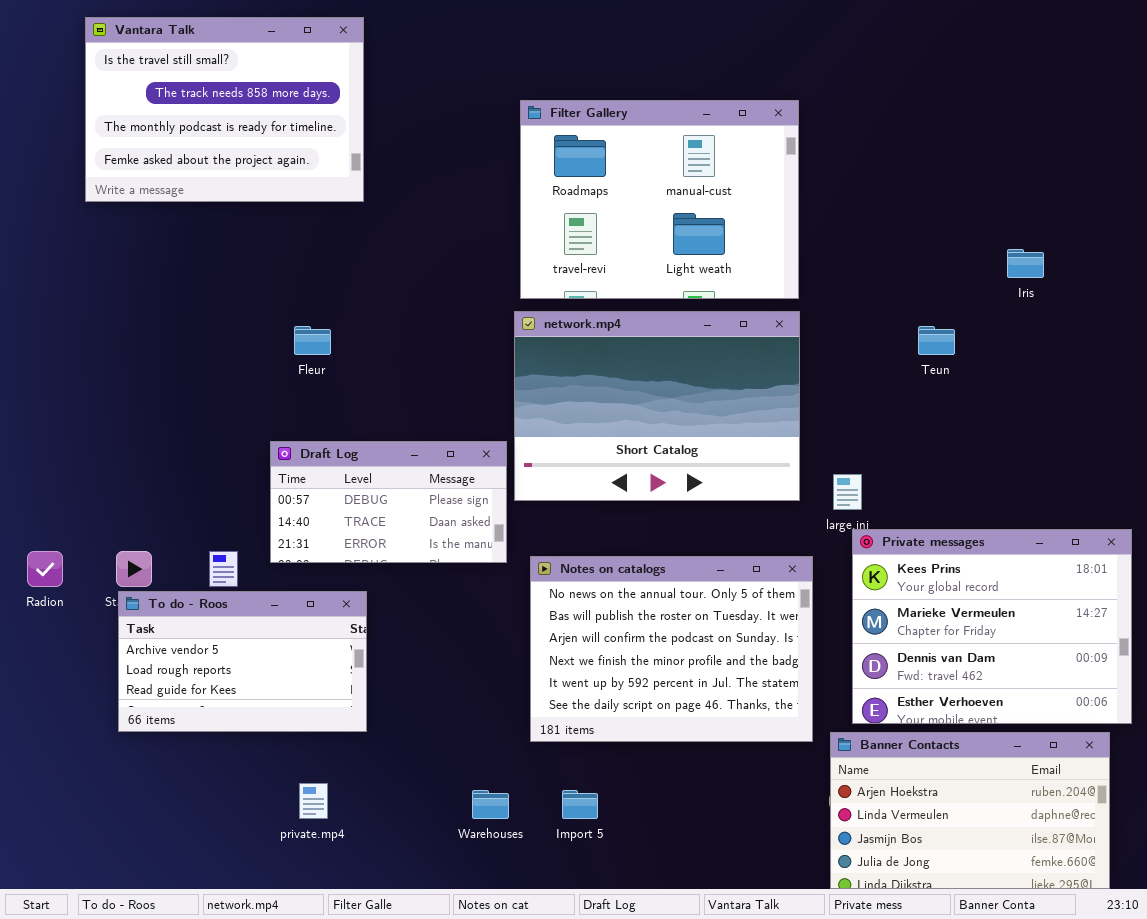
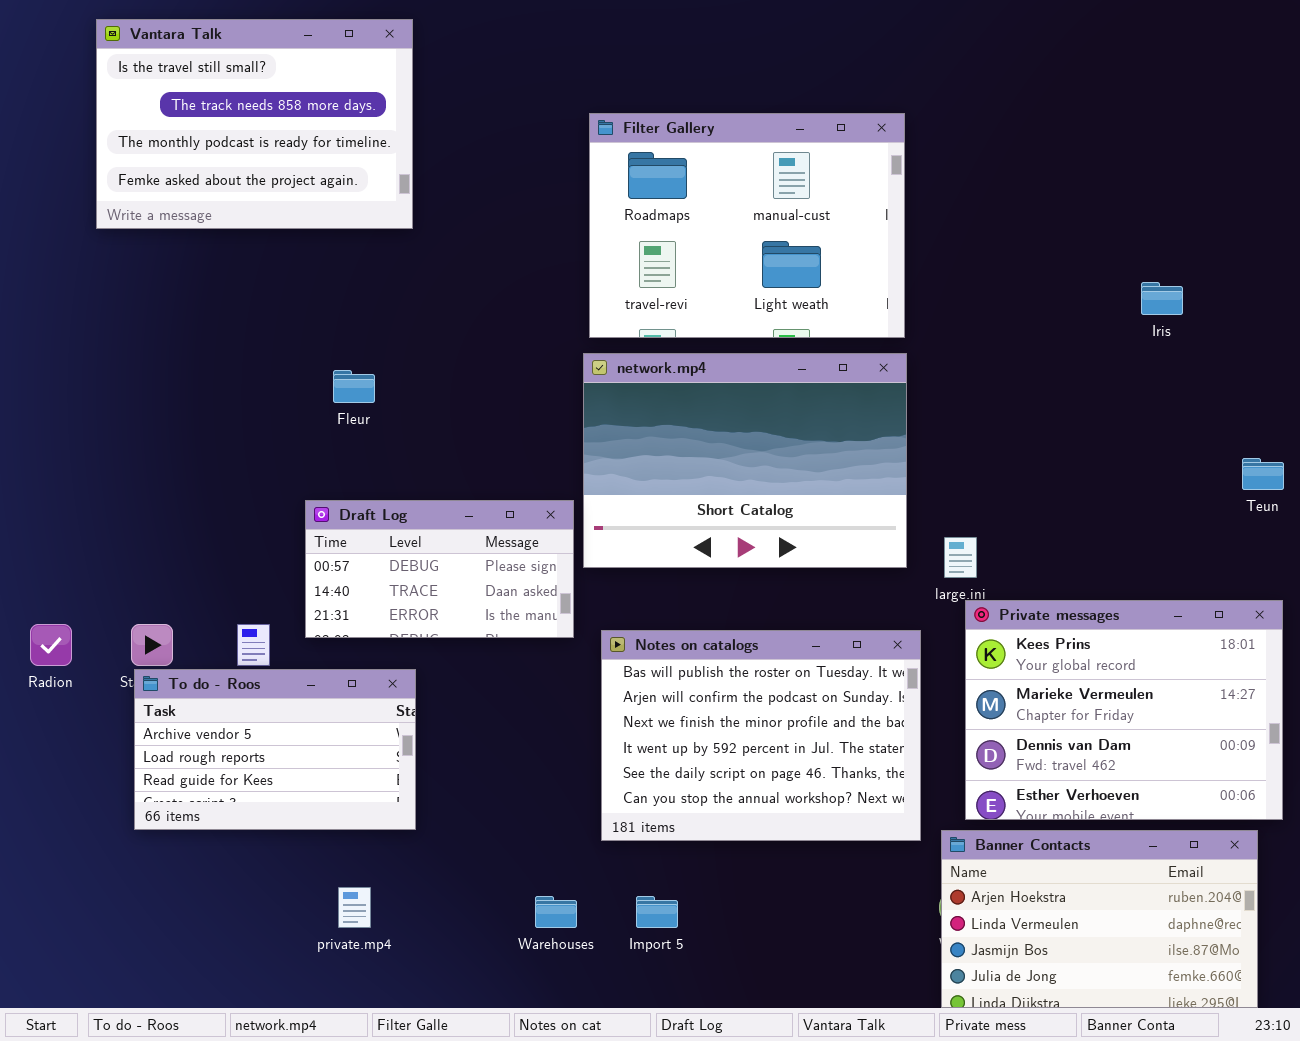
Teun: [918,326,955,355] -> [1242,458,1284,490], moved
Notes on catalogs: [530,556,813,742] -> [601,630,921,841], scrolled down 1 row

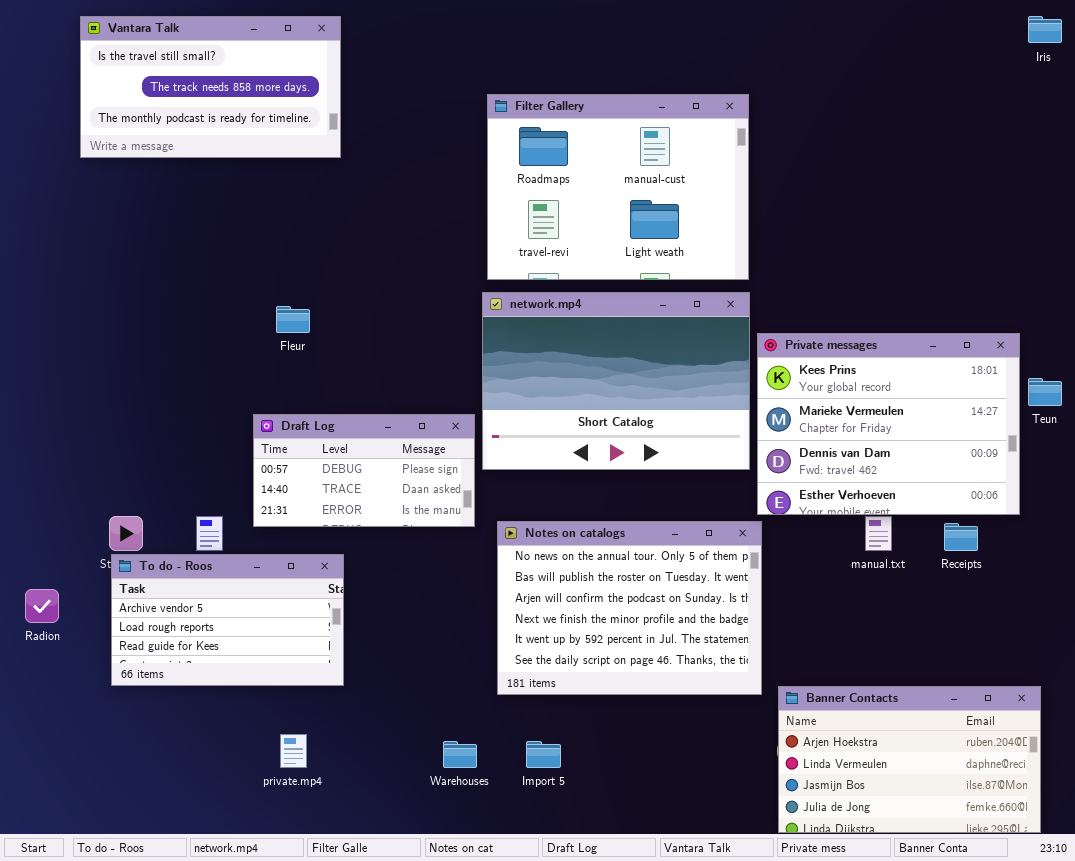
Vantara Talk: [96,19,413,229] -> [80,16,341,158], resized
Iris: [1141,282,1183,315] -> [1028,16,1062,43], moved
Private messages: [965,600,1283,820] -> [757,333,1020,515], moved
Radion: [30,624,72,666] -> [25,589,59,623], moved
Notes on catalogs: [601,630,921,841] -> [497,521,762,695], scrolled up 1 row

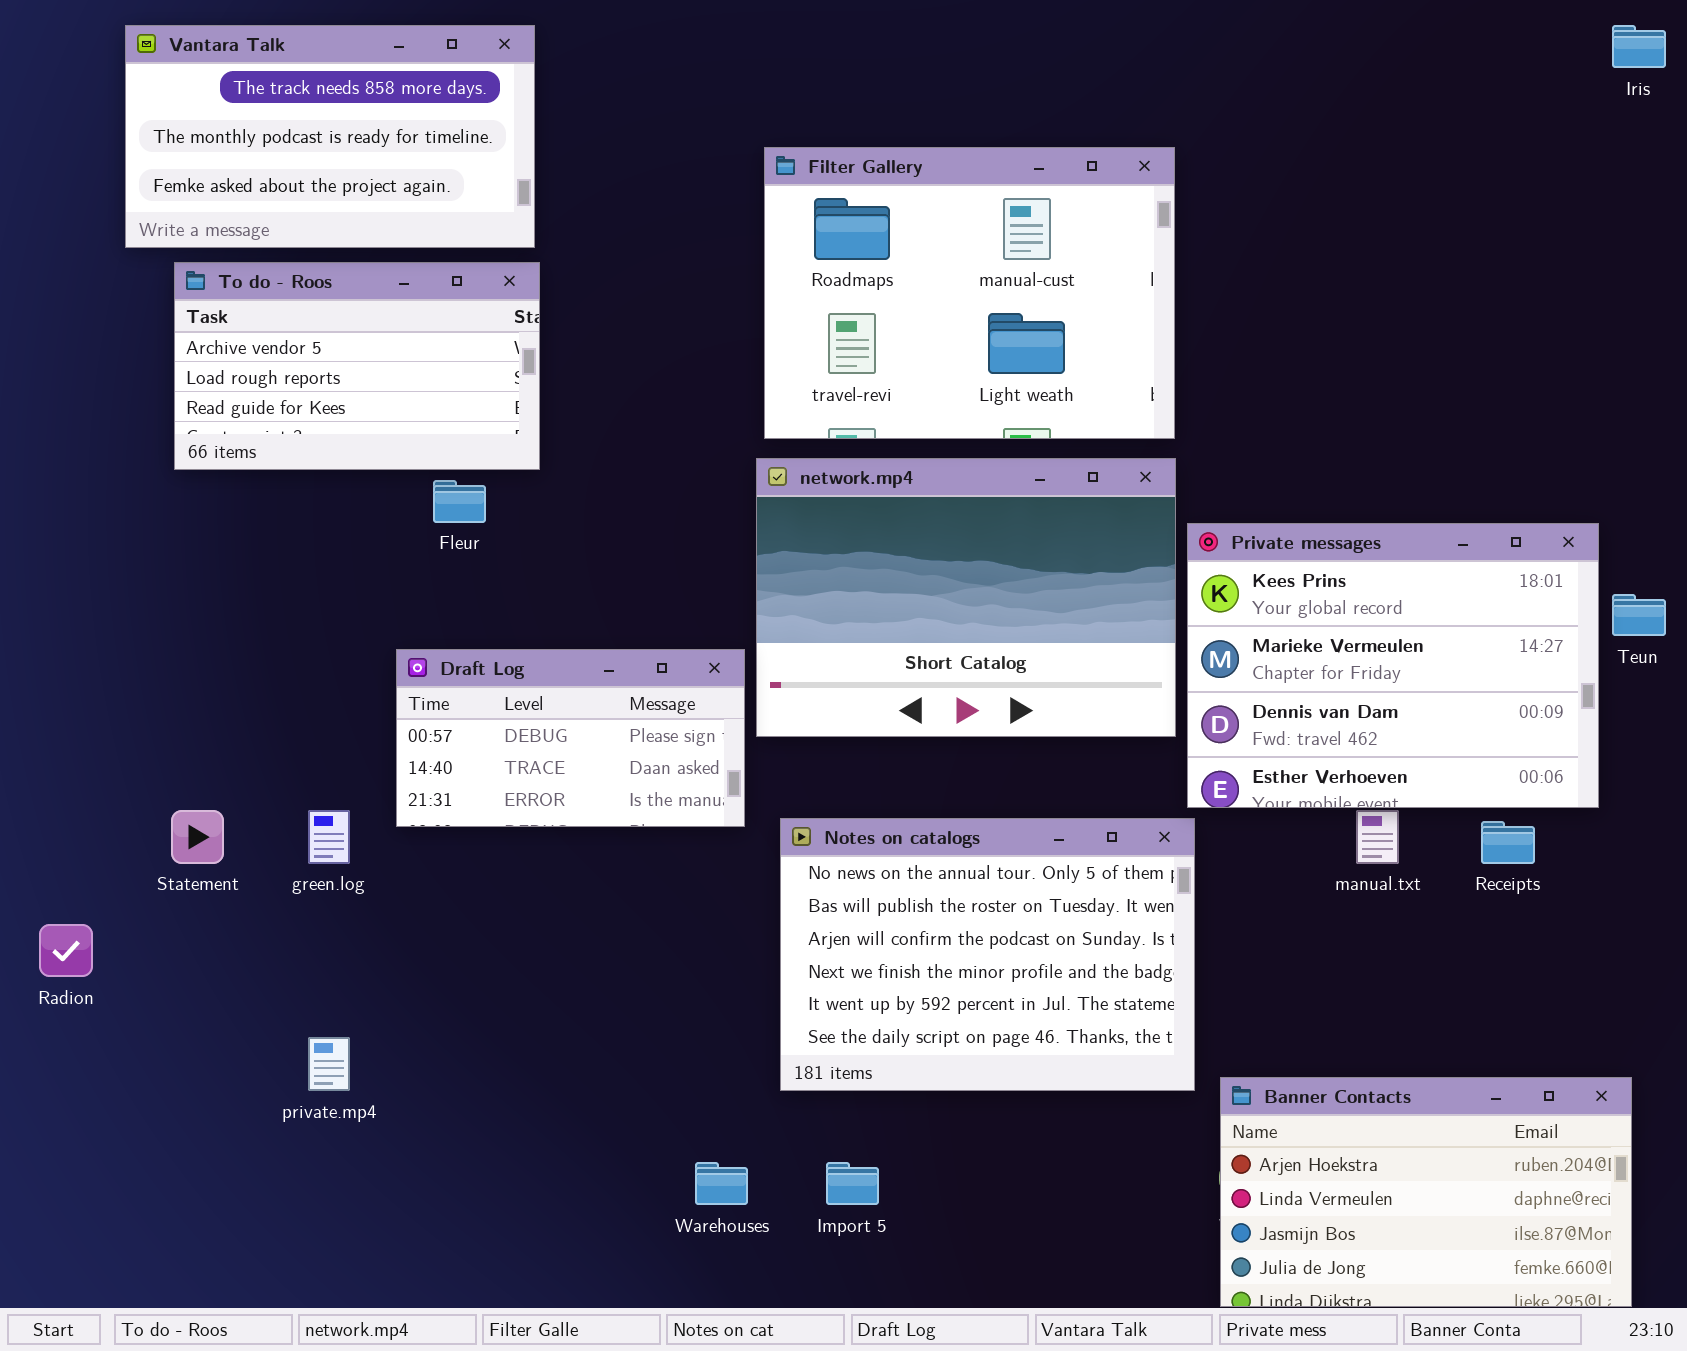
Vantara Talk: [80,16,341,158] -> [125,25,535,248], scrolled down 1 row
To do - Roos: [111,554,344,686] -> [174,262,540,470], moved
private.mp4: [280,734,307,768] -> [308,1037,350,1091], moved

